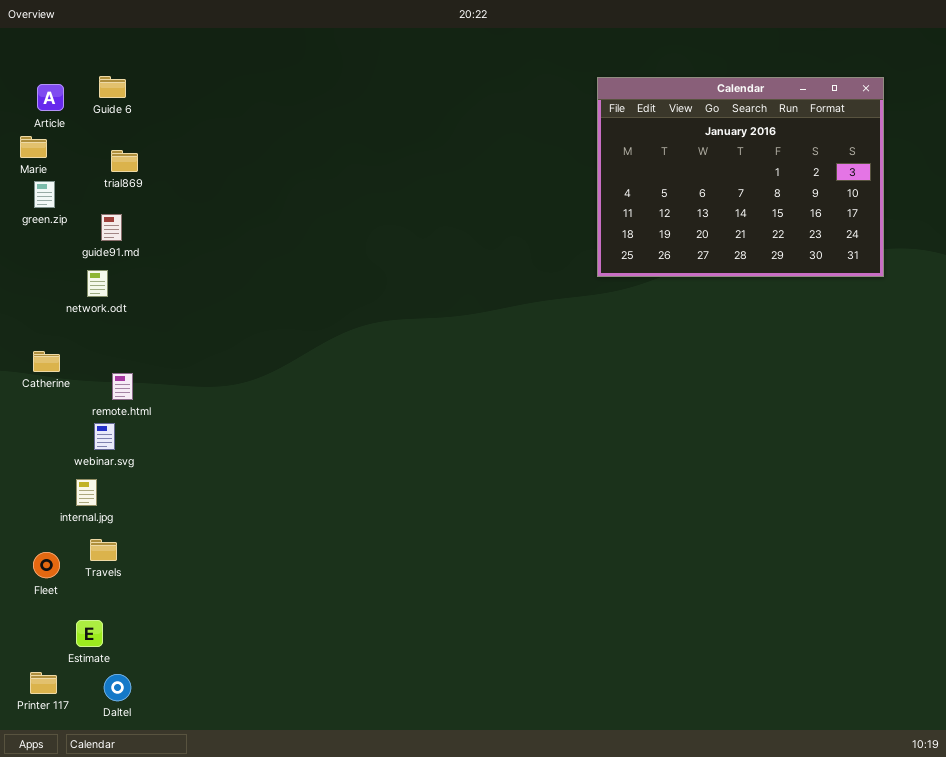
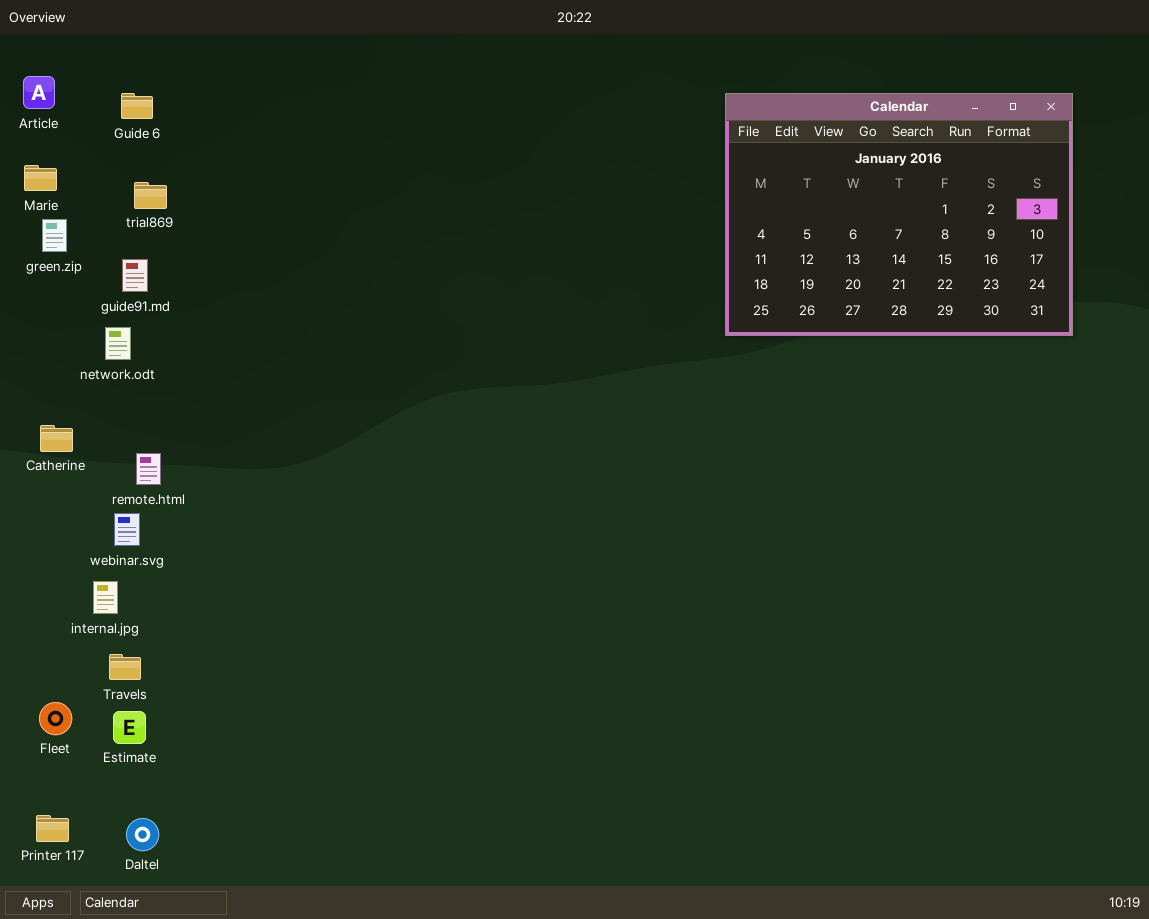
Article: [37,84,64,111] -> [23,76,55,109], moved
Fleet: [33,552,60,578] -> [39,702,72,735], moved
Estimate: [76,620,103,647] -> [113,711,146,744], moved

